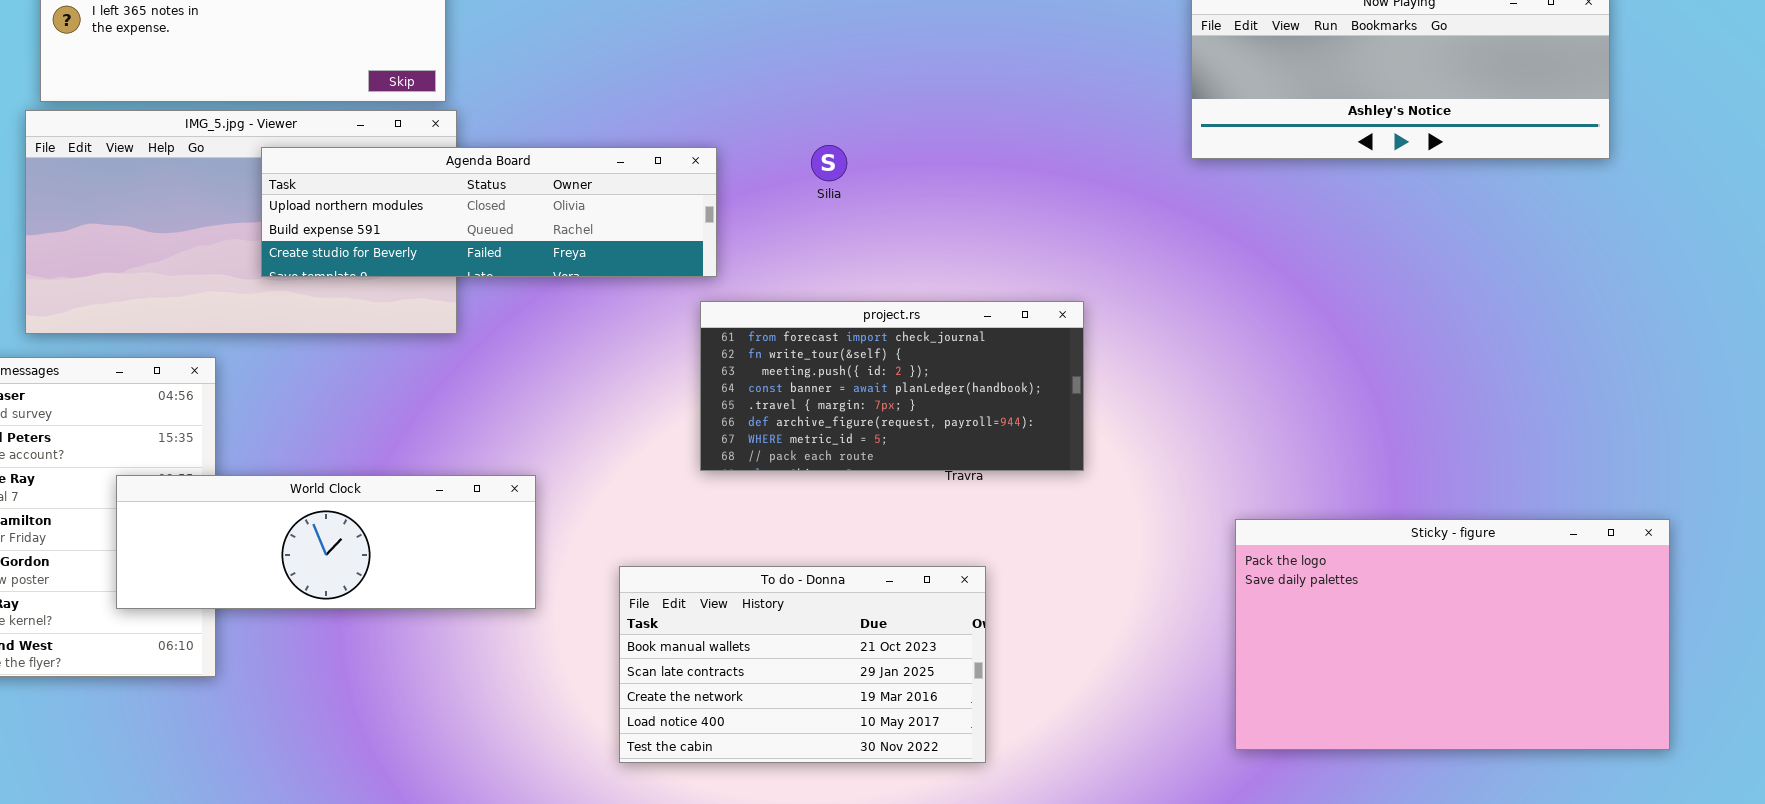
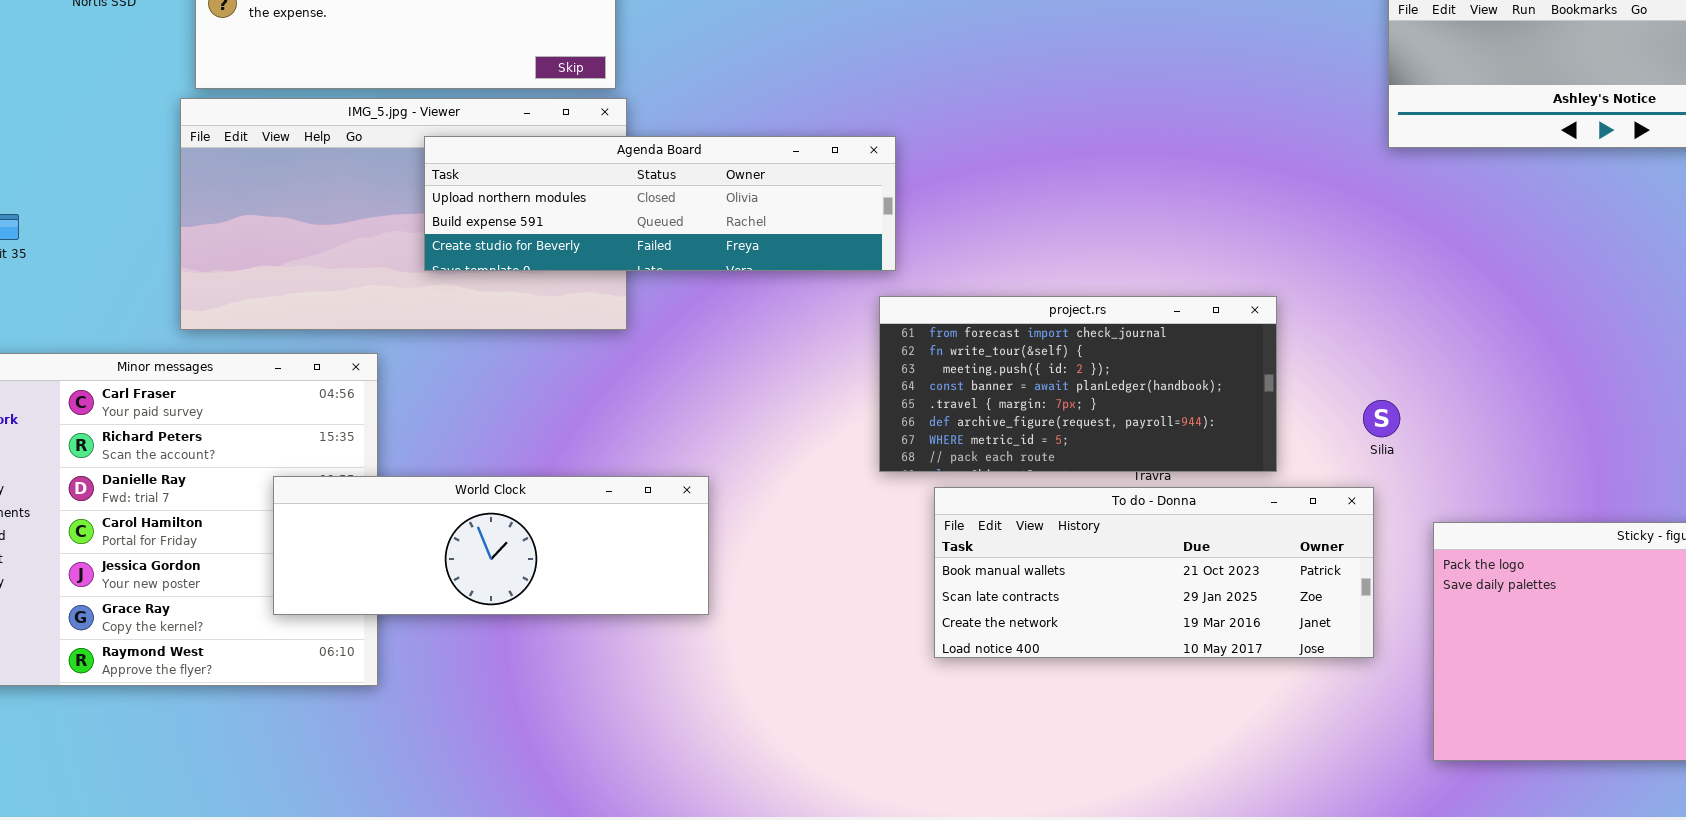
Silia: [811,145,847,181] -> [1363,400,1400,437], moved
To do - Donna: [619,566,986,763] -> [934,487,1374,658], moved, resized

